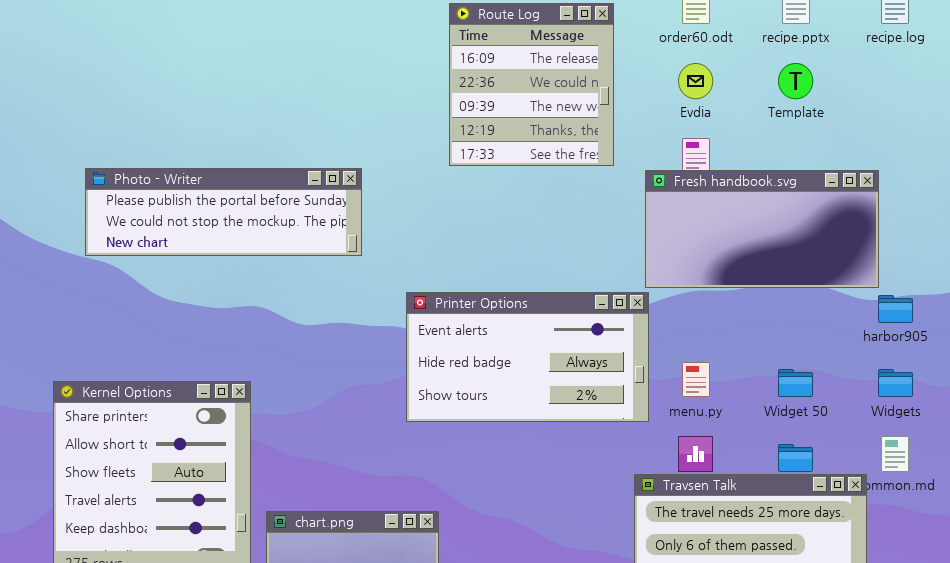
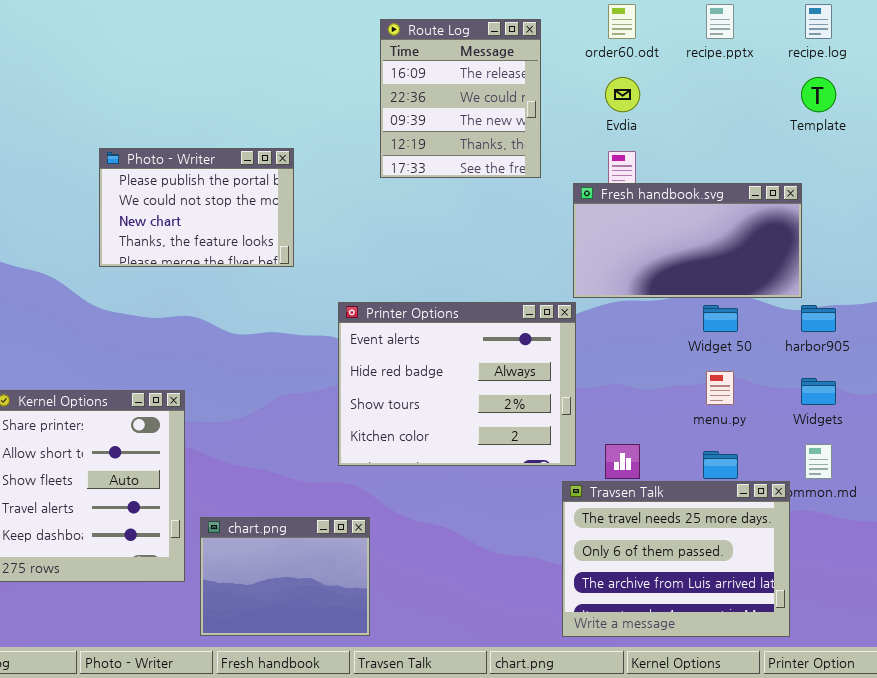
Template: [778,63,813,99] -> [801,77,836,112], moved
Photo - Writer: [85,168,362,256] -> [99,148,294,267], resized
Printer Options: [406,292,649,422] -> [338,302,576,466], resized
menu.py: [682,362,710,397] -> [706,371,734,405], moved
Widget 50: [778,369,813,397] -> [703,305,738,332], moved

